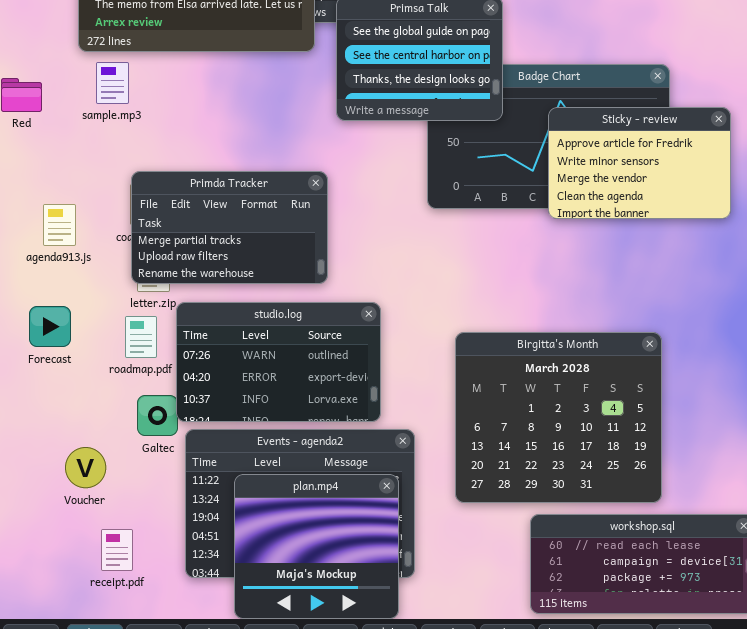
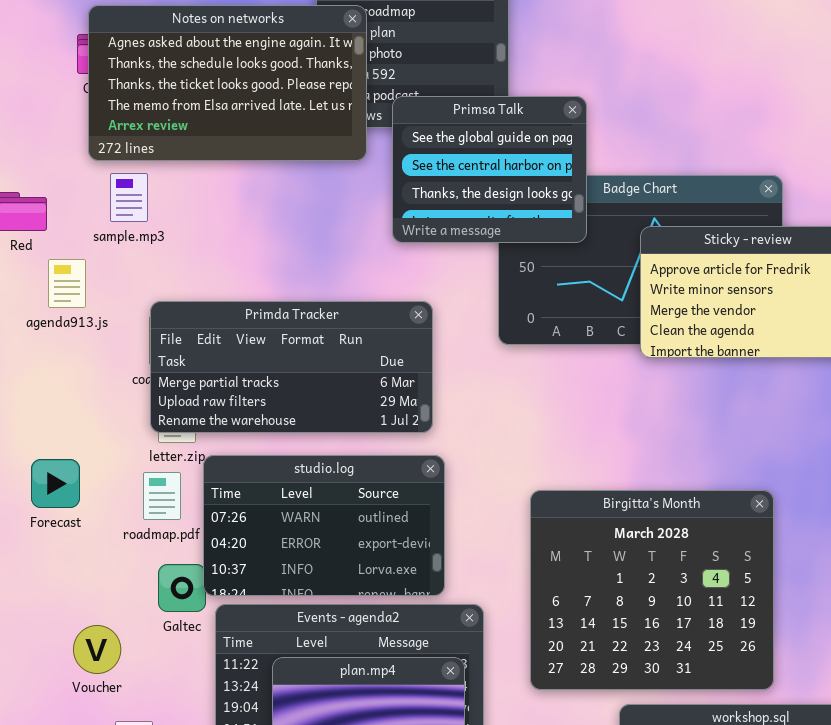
Primda Tracker: [131,171,328,284] -> [150,301,433,433], resized
agenda913.js: [43,204,76,246] -> [48,259,86,308], moved

